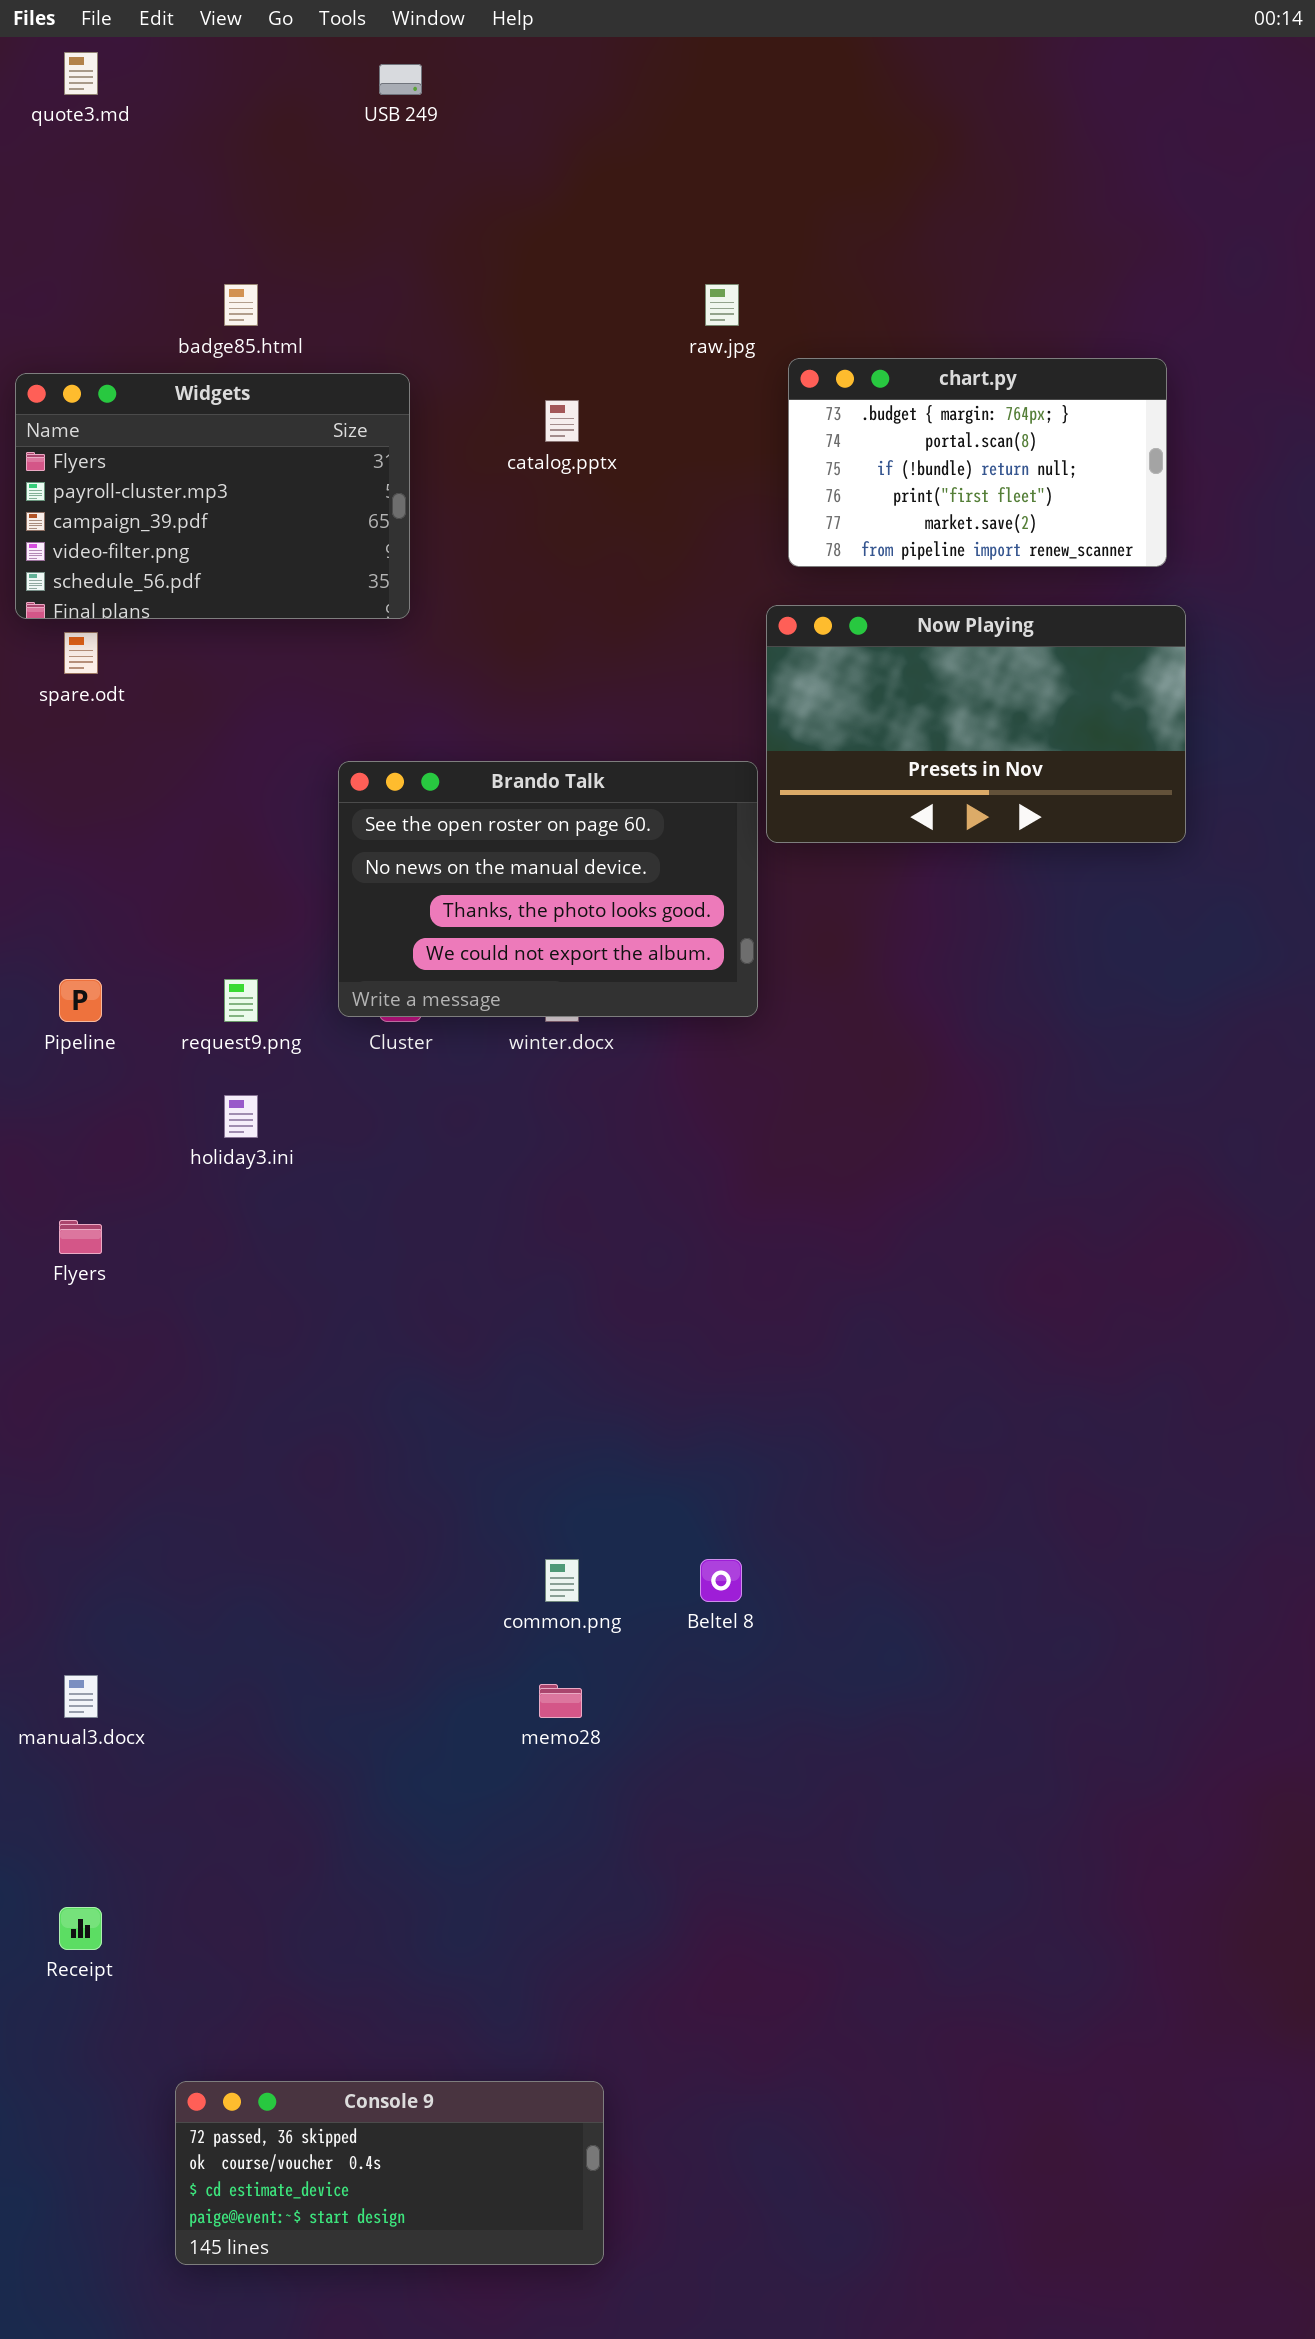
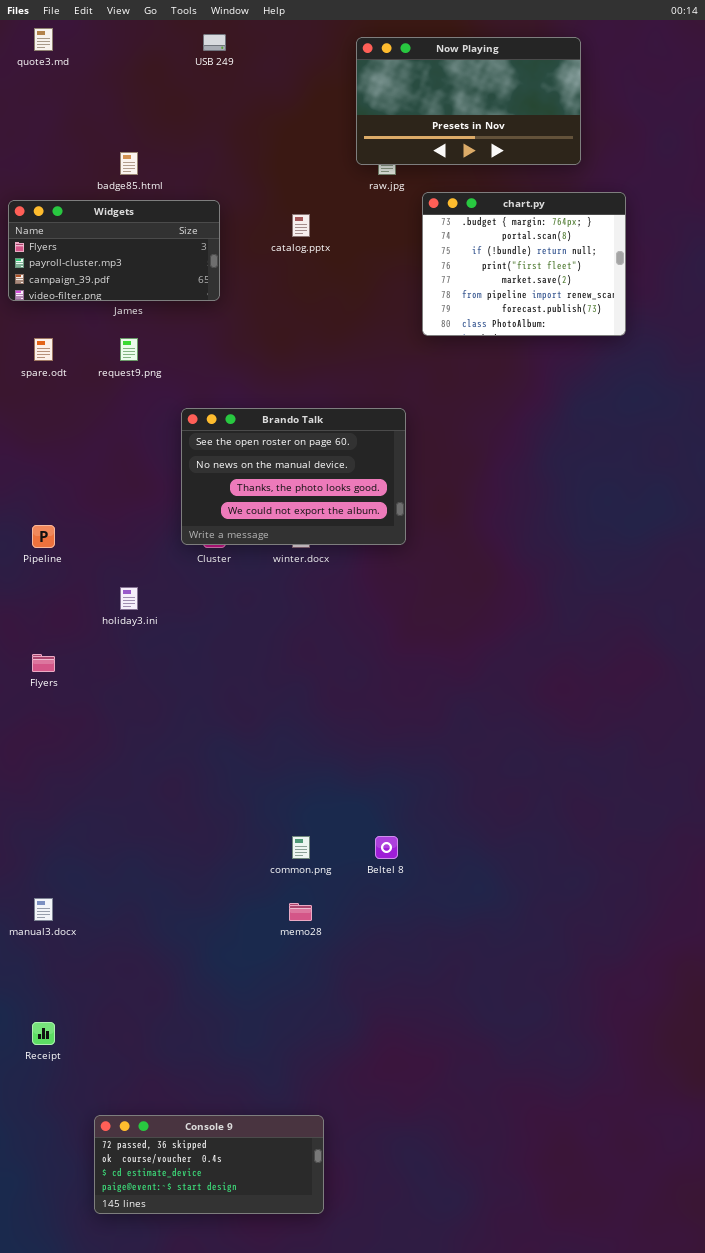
chart.py: [788,358,1167,567] -> [422,192,626,336], resized
Widgets: [15,373,410,619] -> [8,200,220,301], resized
Now Playing: [766,605,1186,843] -> [356,37,581,165], moved
request9.png: [224,979,258,1022] -> [120,338,138,361], moved

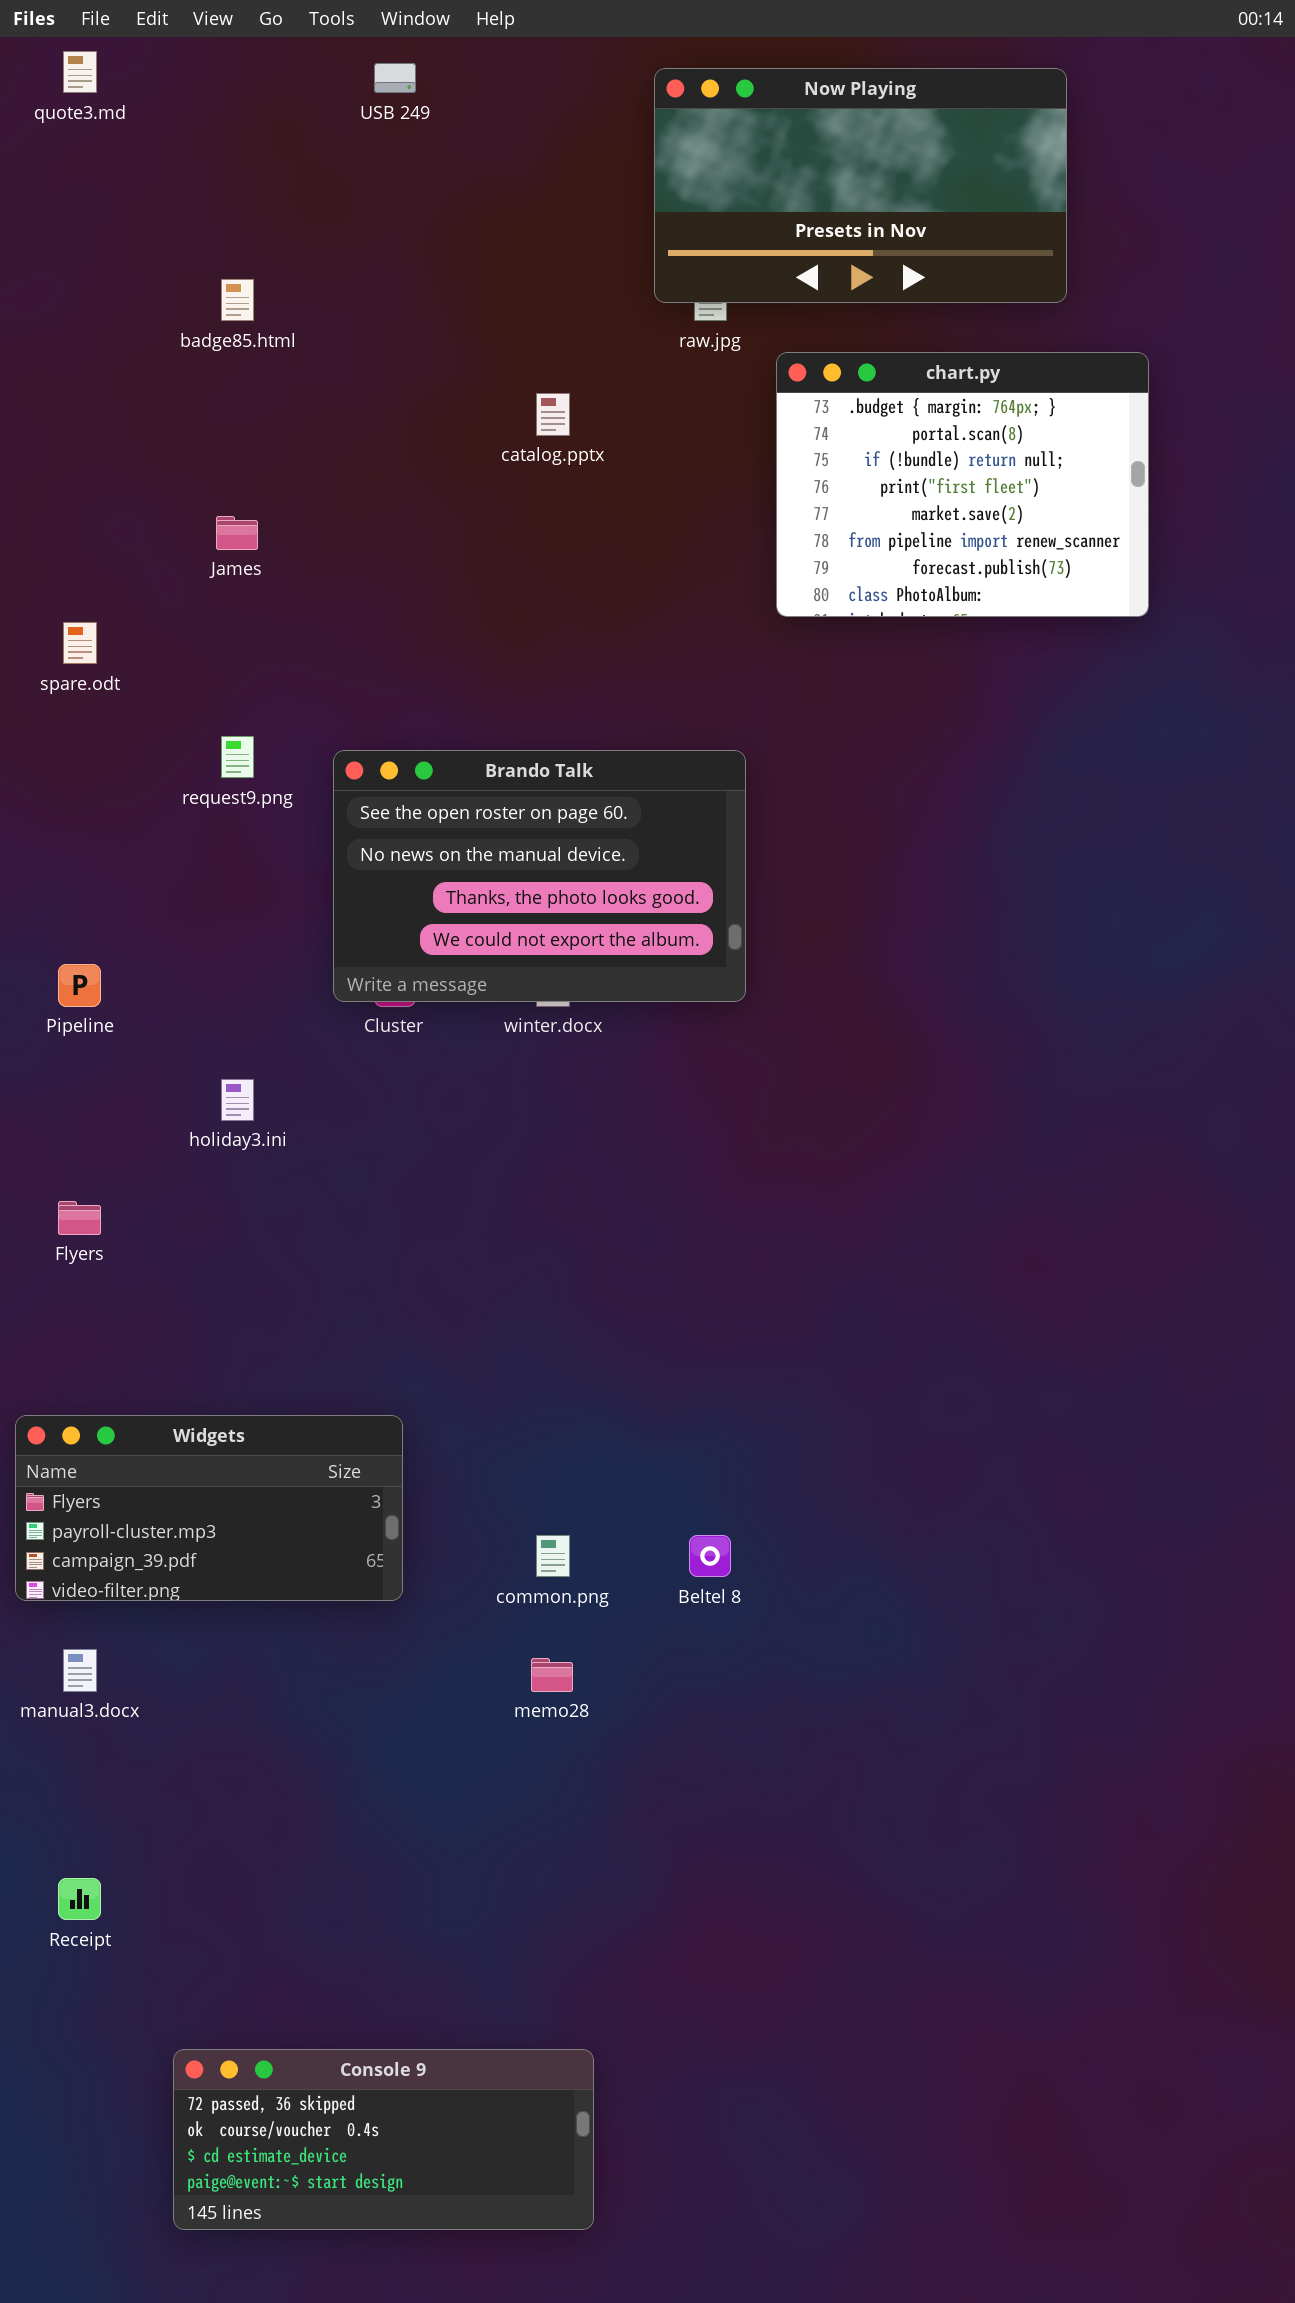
Widgets: [8,200,220,301] -> [15,1415,403,1601], moved
request9.png: [120,338,138,361] -> [221,736,254,778], moved

